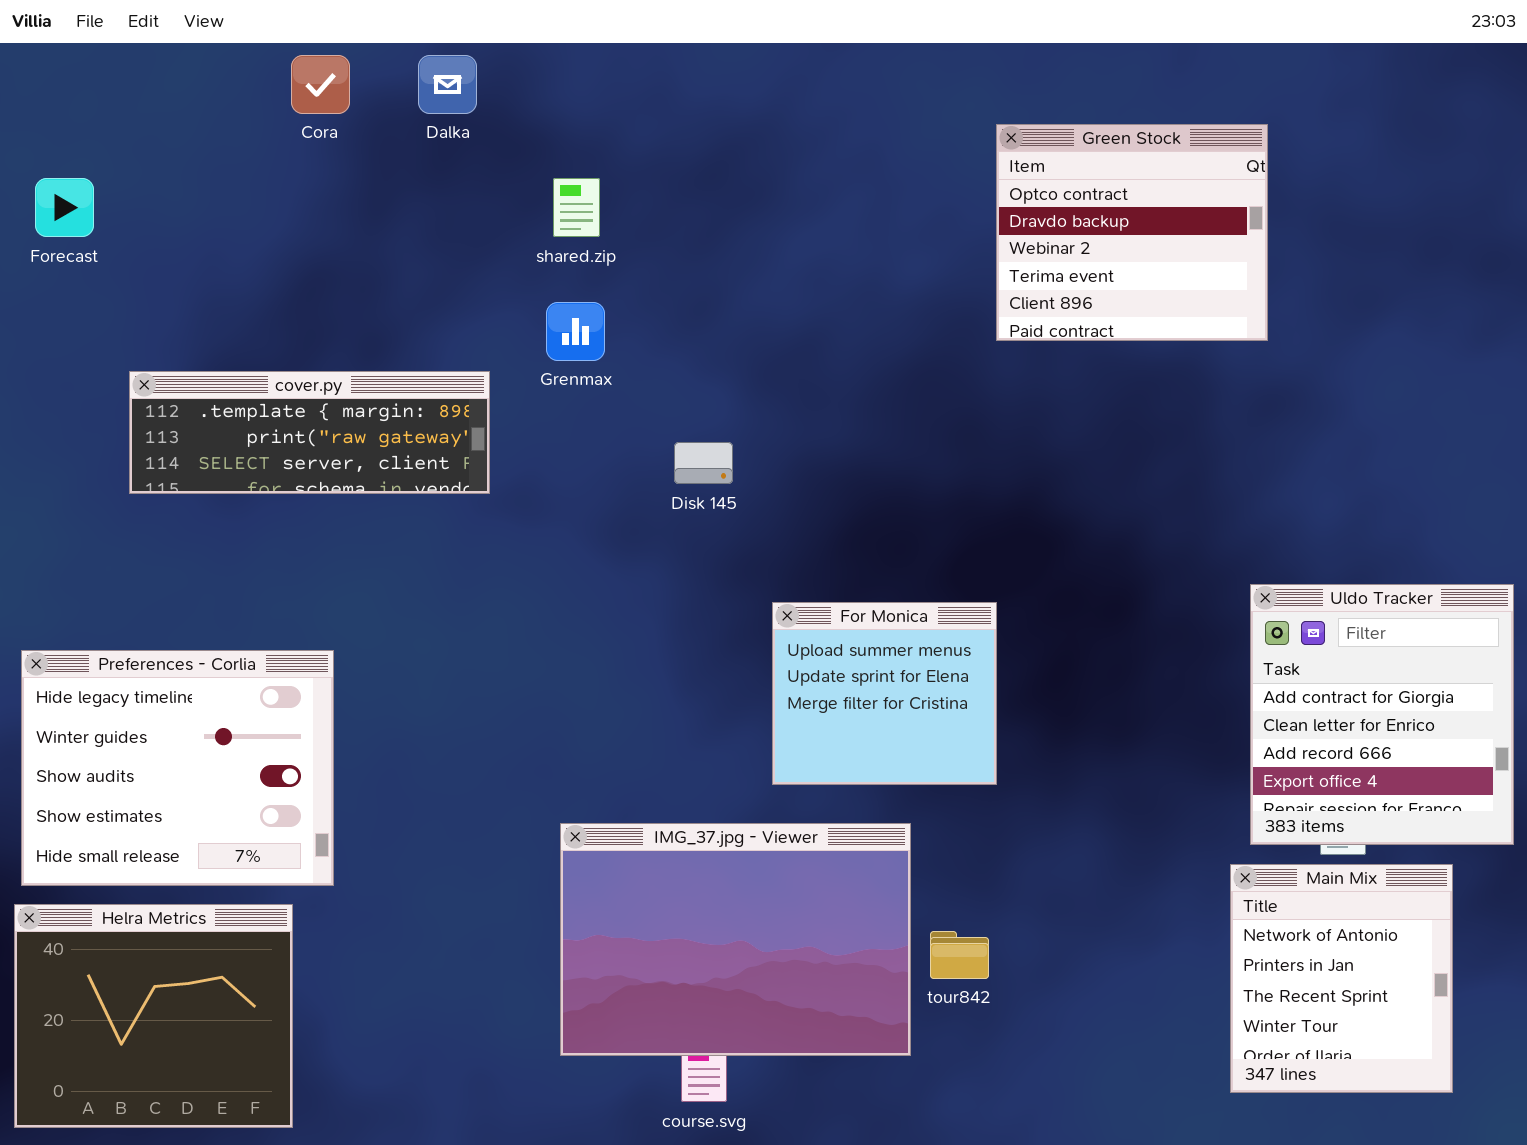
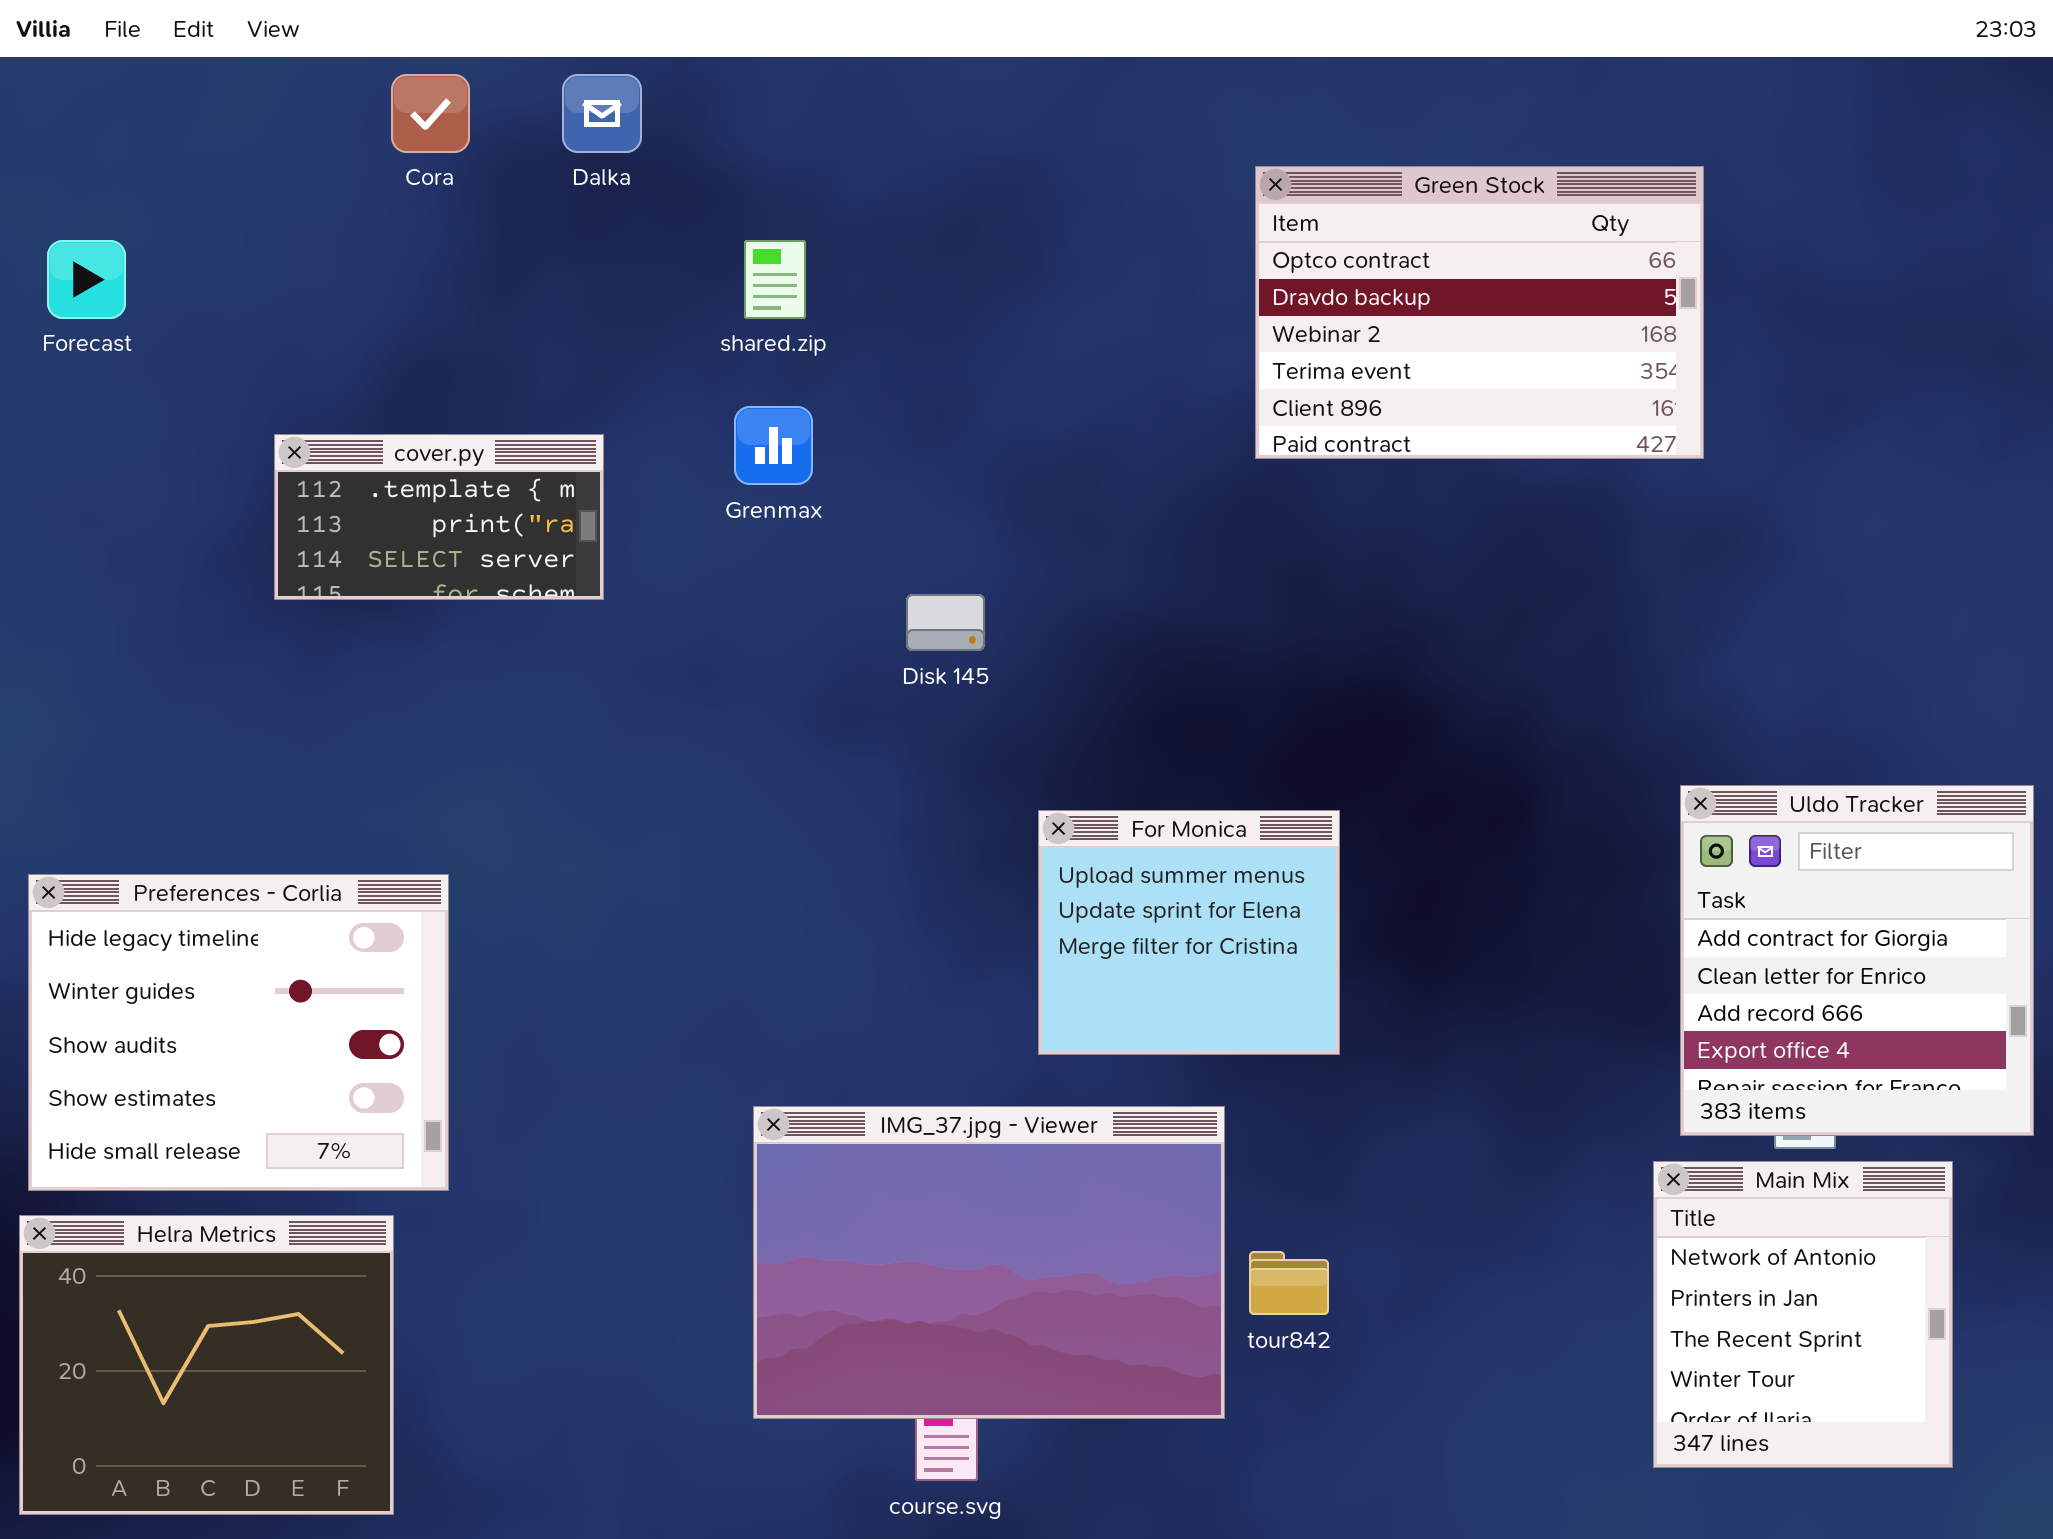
Green Stock: [996,124,1268,341] -> [1255,166,1704,459], resized
cover.py: [129,371,490,494] -> [274,434,604,600], moved, resized

